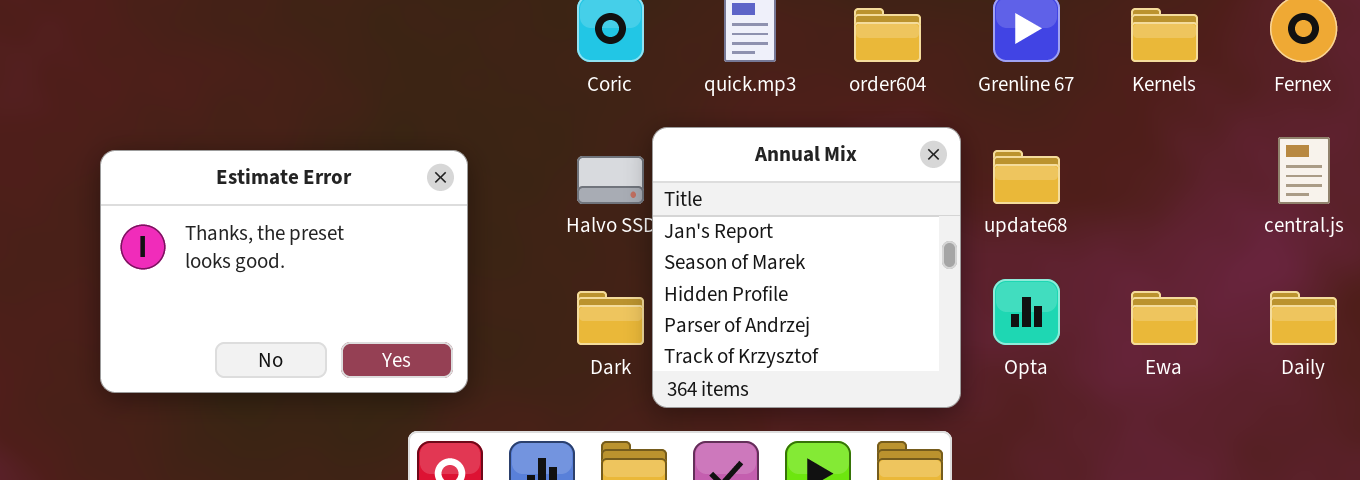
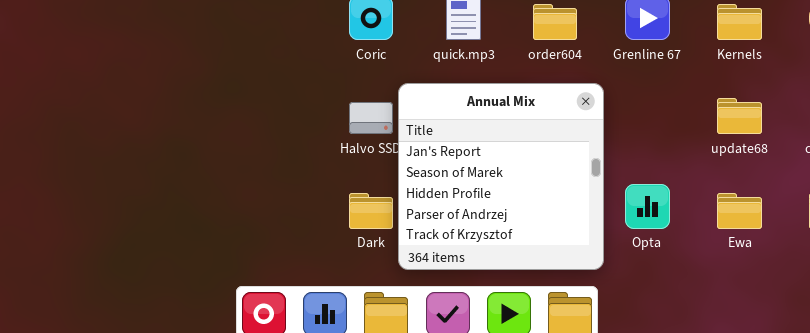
Estimate Error: [100,150,468,393] -> none, closed
update68: [993,150,1060,204] -> [717,98,762,134], moved

